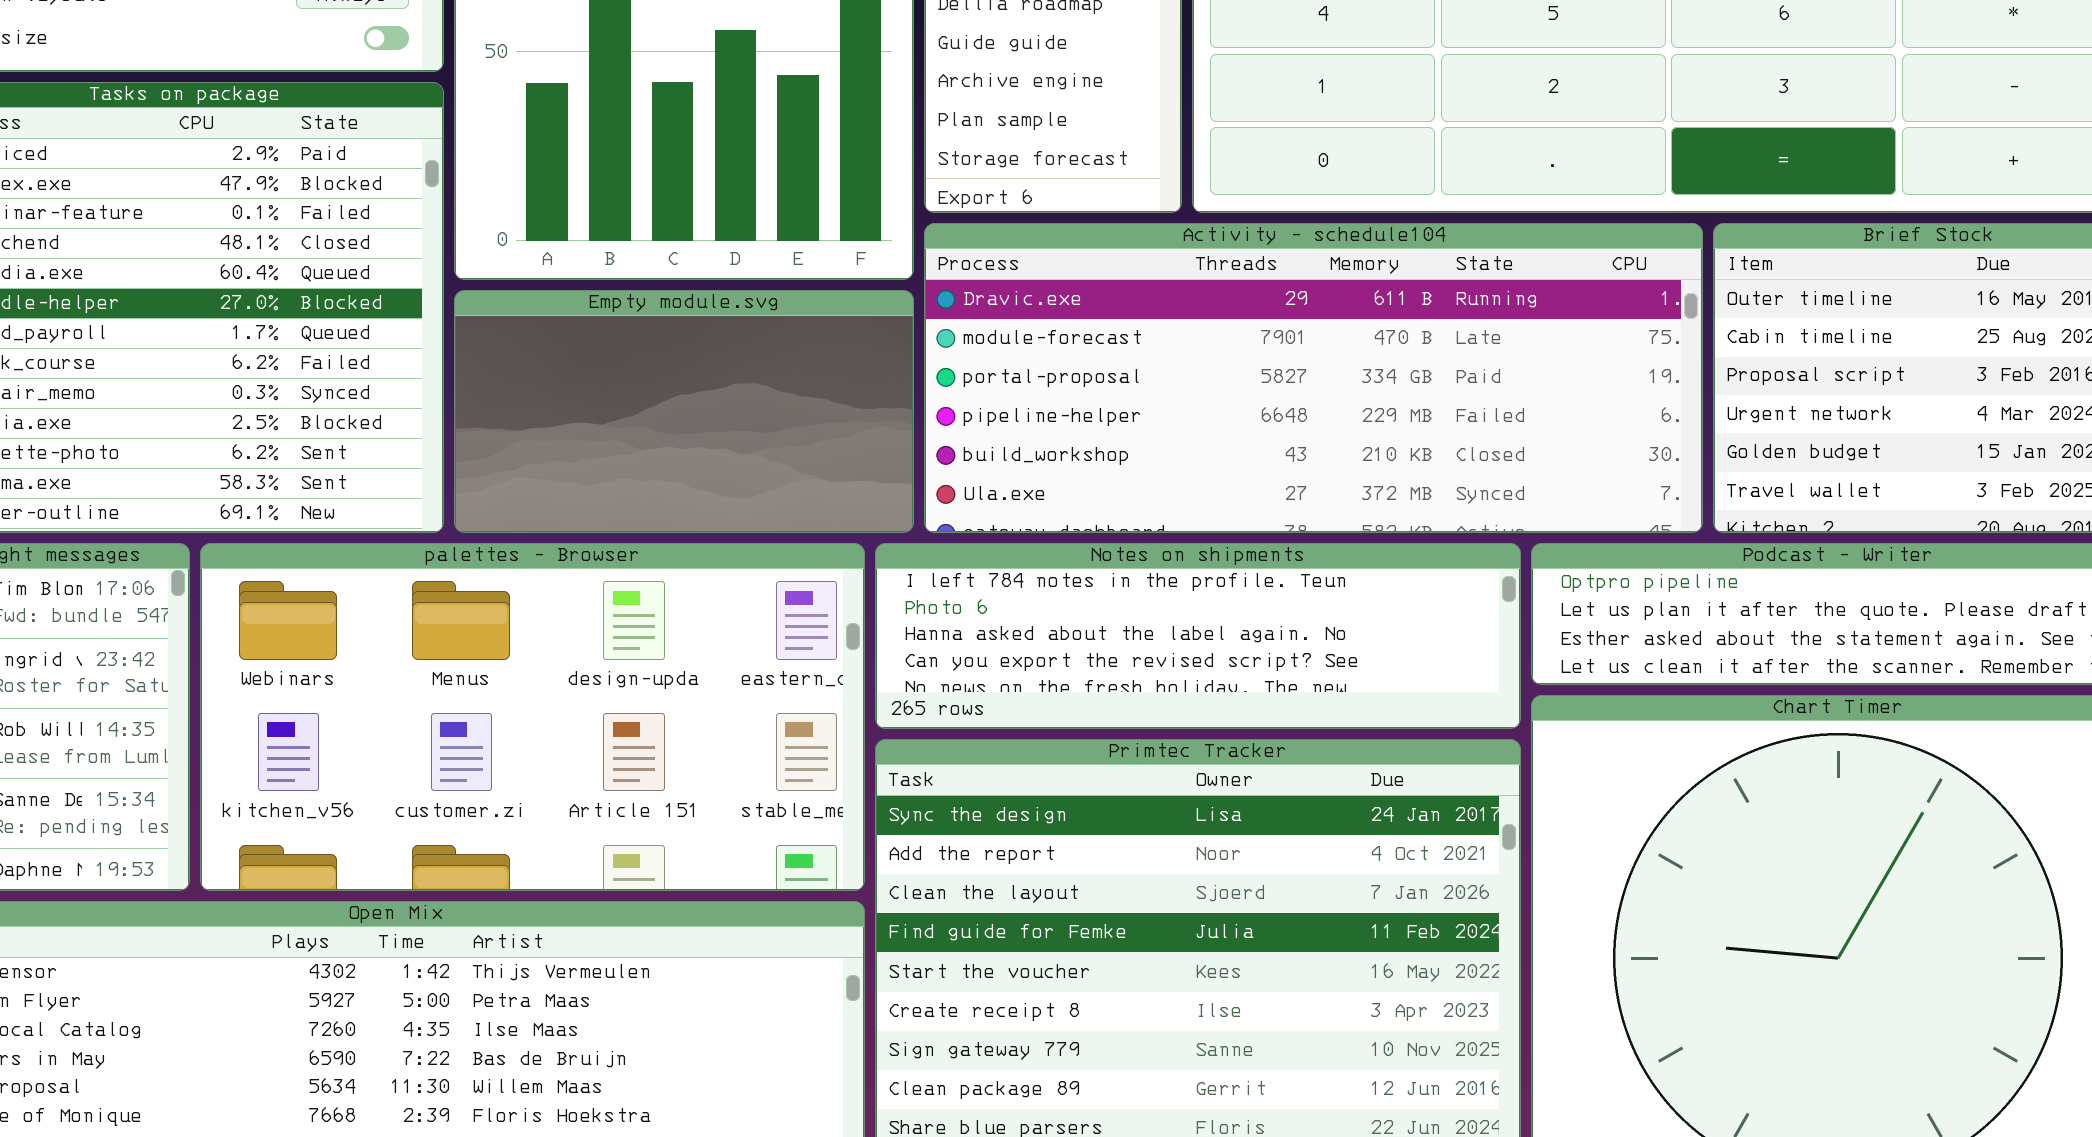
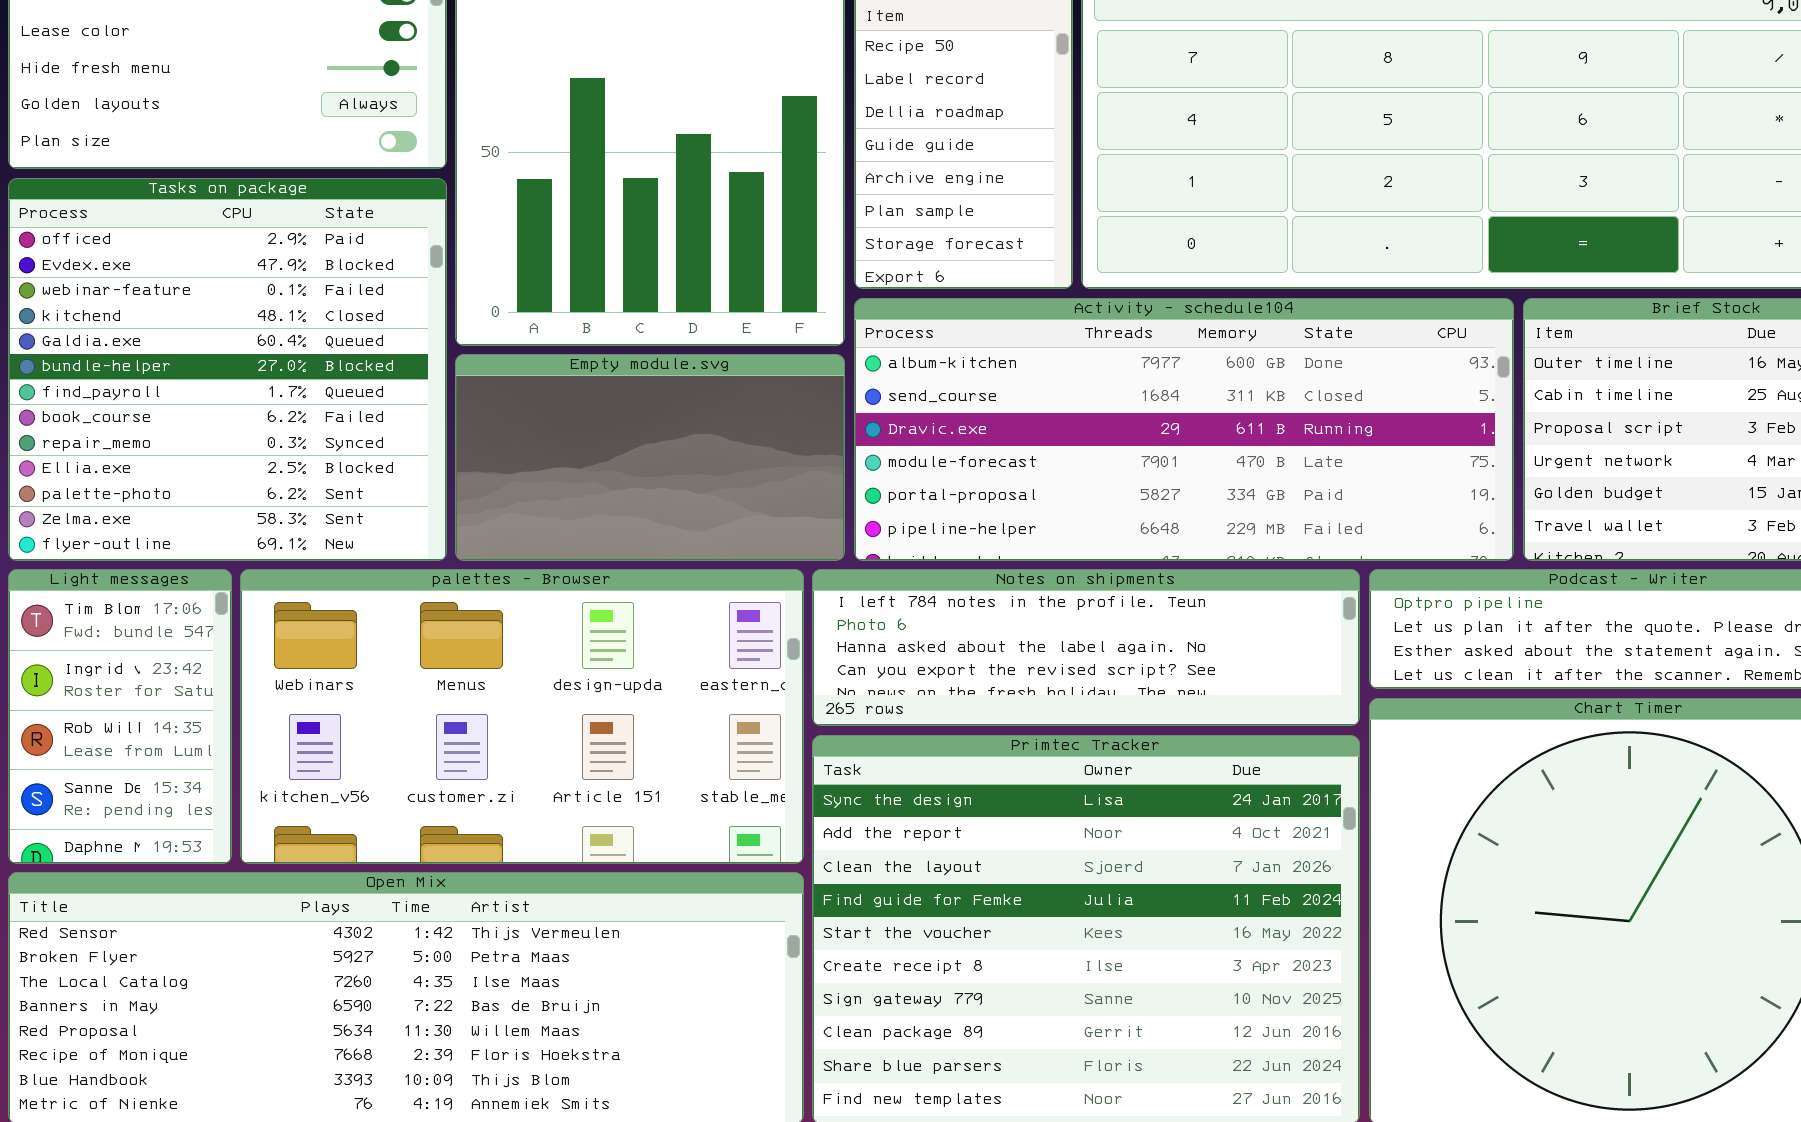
Activity - schedule104: [924,223,1703,533] -> [854,298,1514,561], scrolled up 2 rows

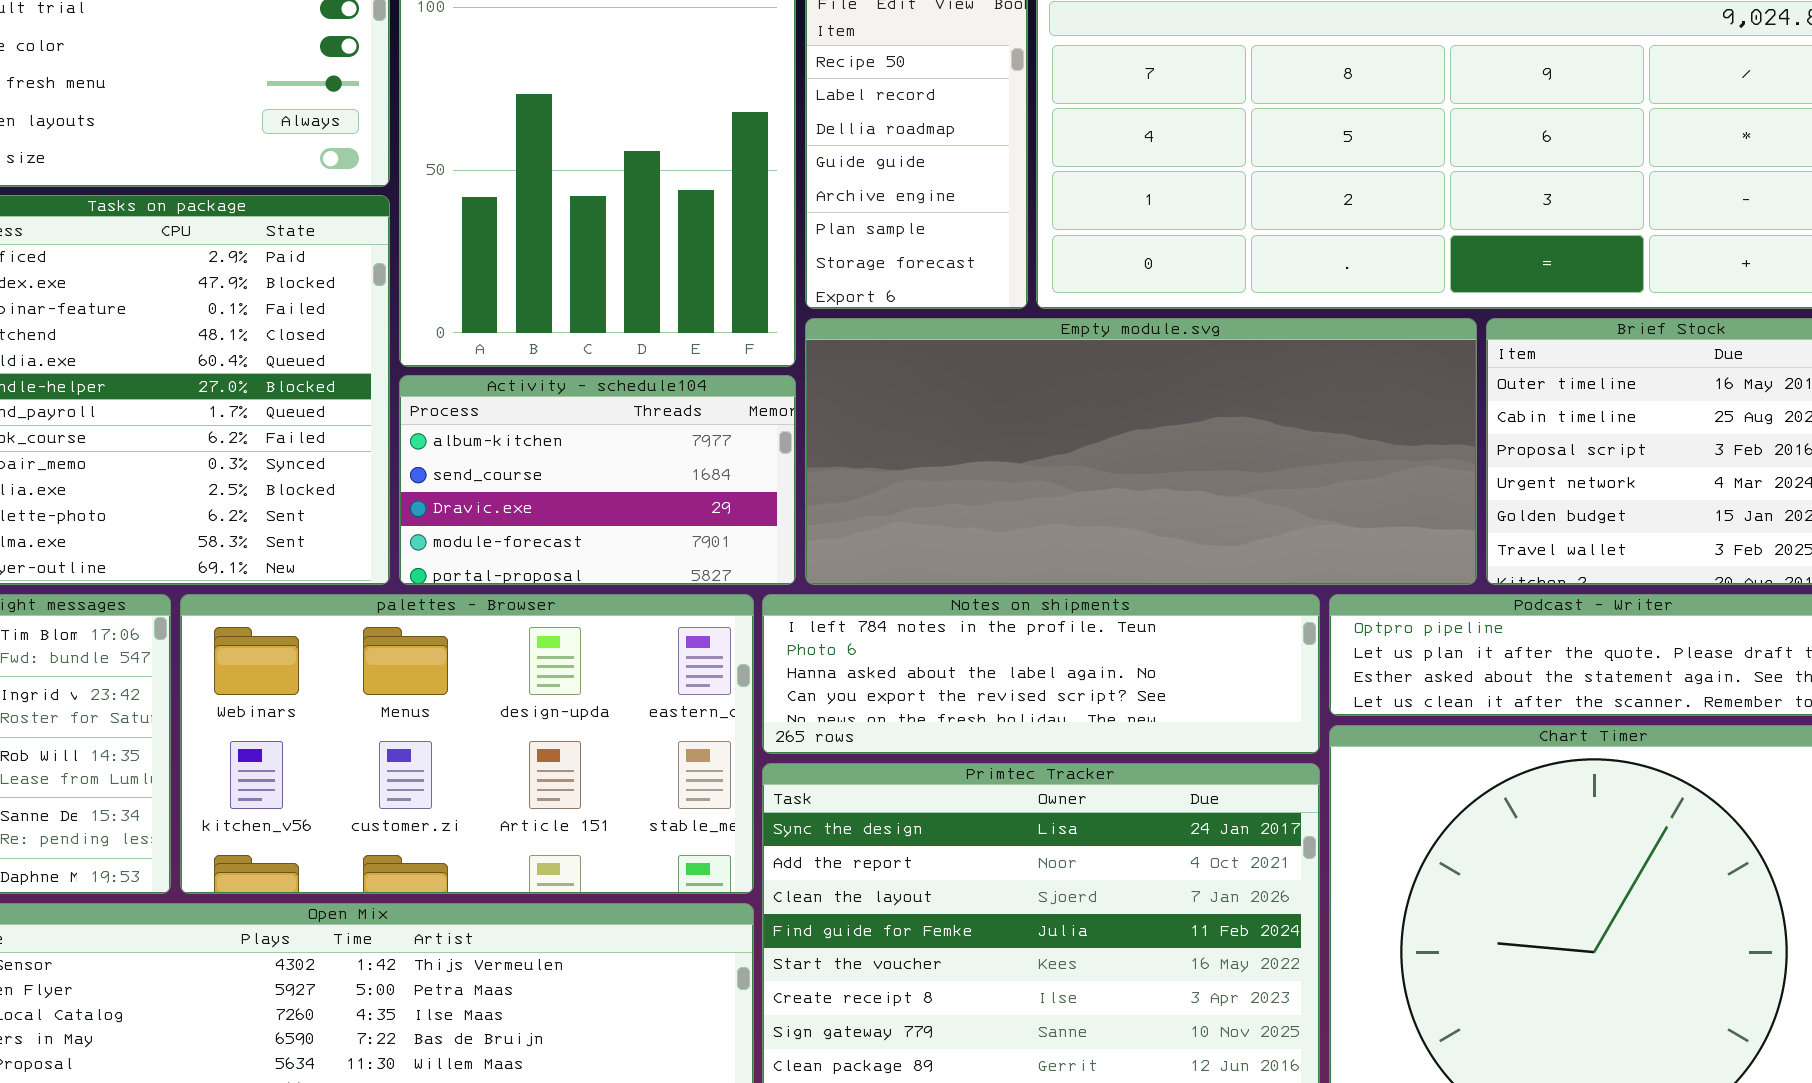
Activity - schedule104: [854,298,1514,561] -> [399,375,796,585], moved, resized
Empty module.svg: [455,354,845,561] -> [805,318,1477,585], moved, resized

